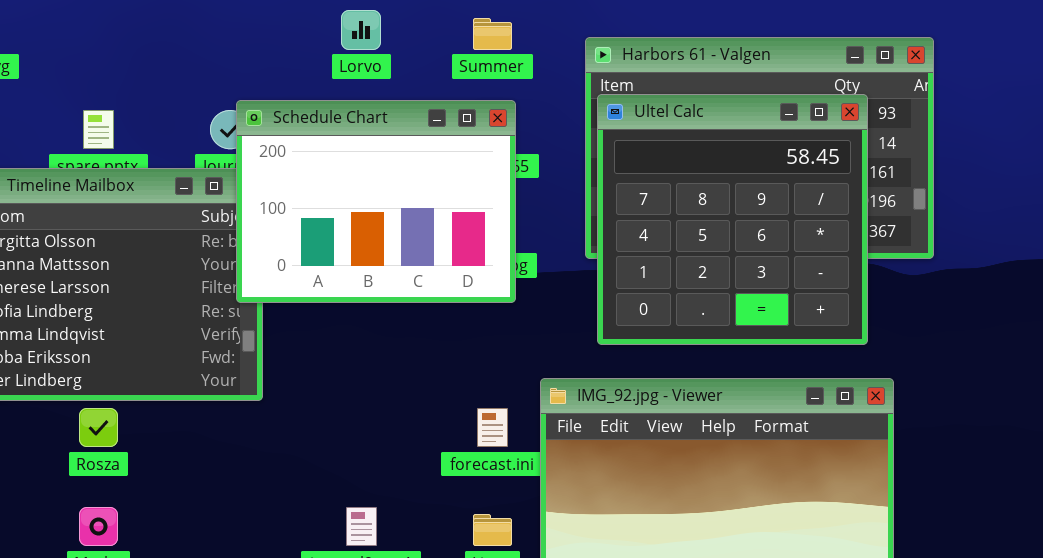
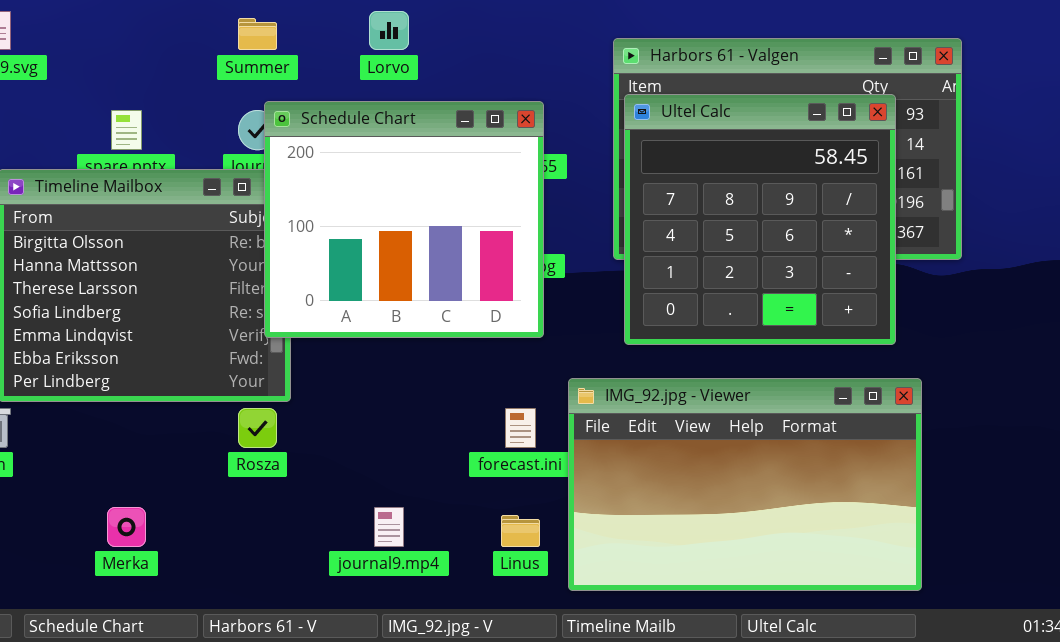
Summer: [473,18,512,50] -> [238,18,277,50], moved
Schedule Chart: [236,100,516,303] -> [264,101,544,338], resized
Rosza: [79,408,118,447] -> [238,408,277,448], moved

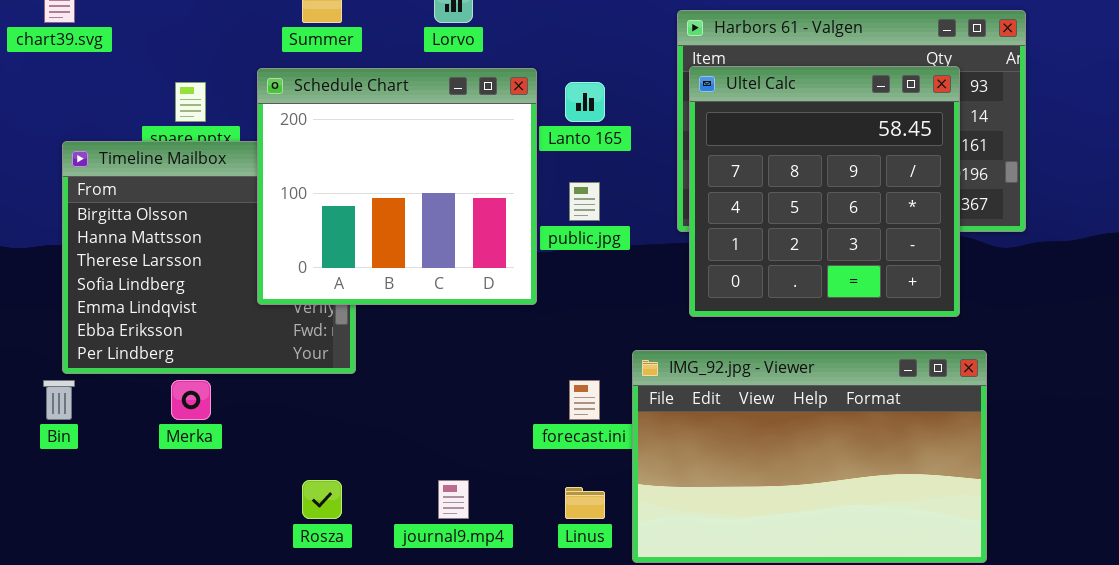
Schedule Chart: [264,101,544,338] -> [257,68,537,305], moved
Rosza: [238,408,277,448] -> [302,480,342,519], moved
Merka: [107,507,146,547] -> [171,380,211,420], moved

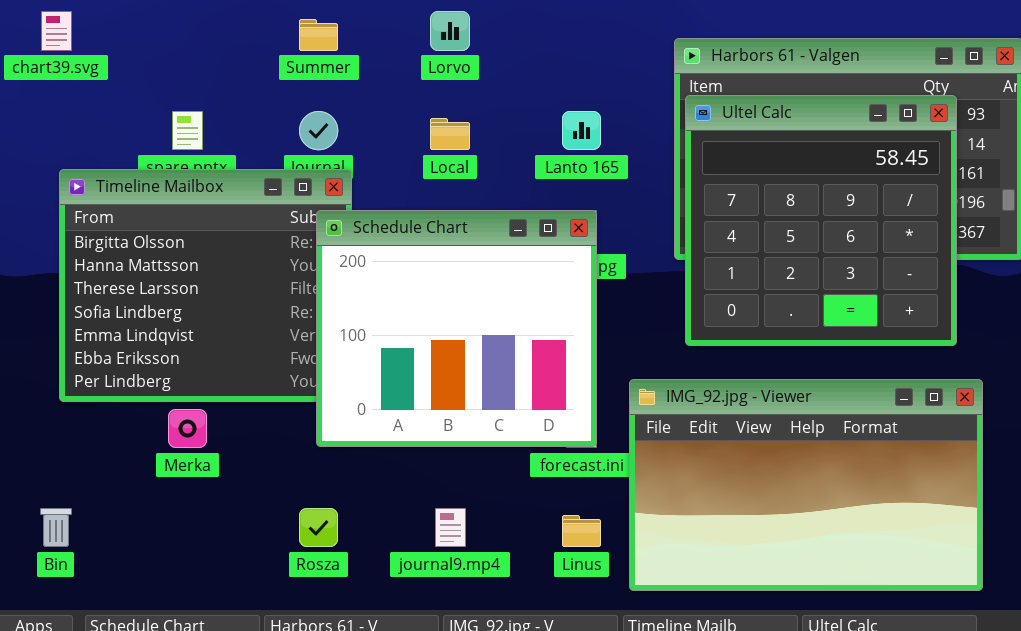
Schedule Chart: [257,68,537,305] -> [316,210,597,447], moved
Bin: [43,380,75,420] -> [40,508,72,547], moved

